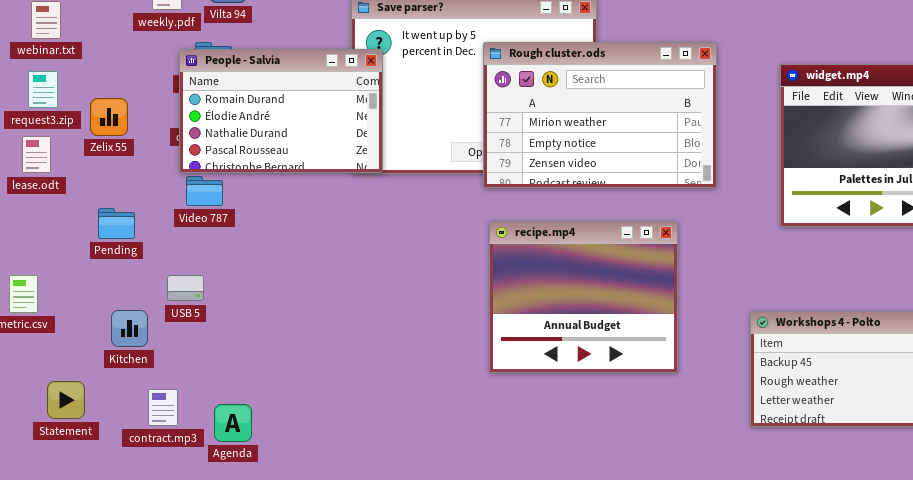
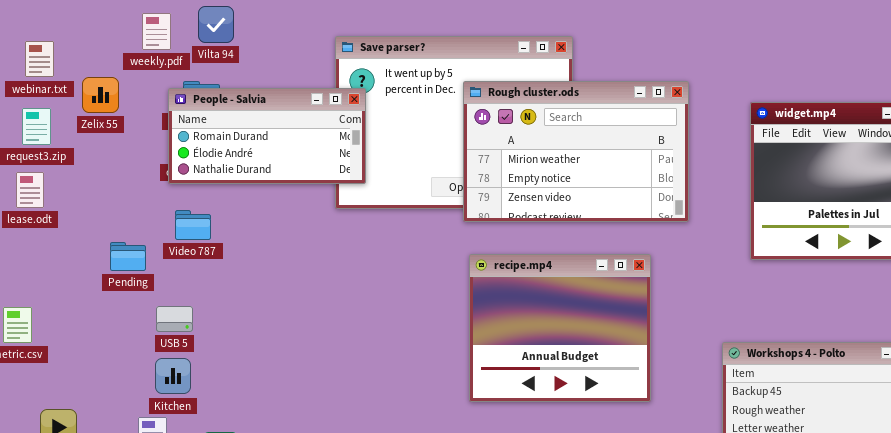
People - Salvia: [179,49,383,173] -> [168,88,366,184], resized
Zelix 55: [90,98,128,136] -> [82,77,119,113], moved
Pending: [98,208,135,239] -> [110,242,146,271], moved
Kitchen: [111,310,148,347] -> [155,358,191,394], moved

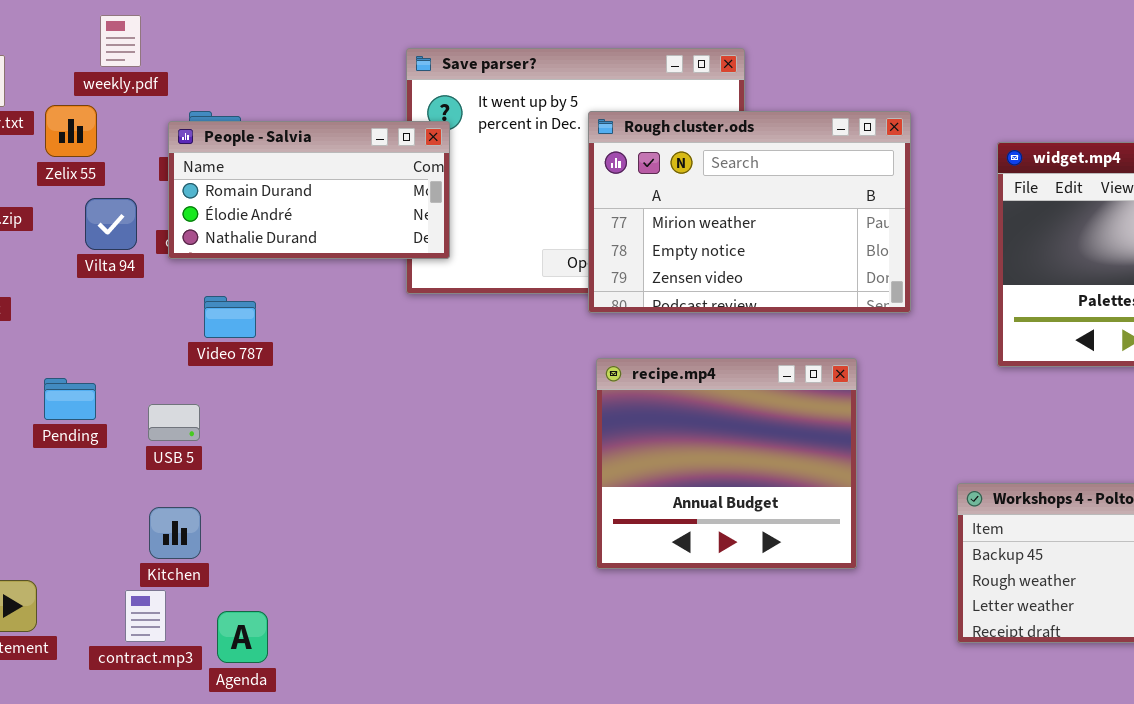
Vilta 94: [198,6,234,43] -> [85,198,137,250], moved
weekly.pdf: [142,13,171,50] -> [100,15,141,67], moved
Video 787: [175,210,211,240] -> [204,296,256,338], moved
Pending: [110,242,146,271] -> [44,378,96,420], moved
USB 5: [156,306,193,332] -> [148,404,200,441], moved

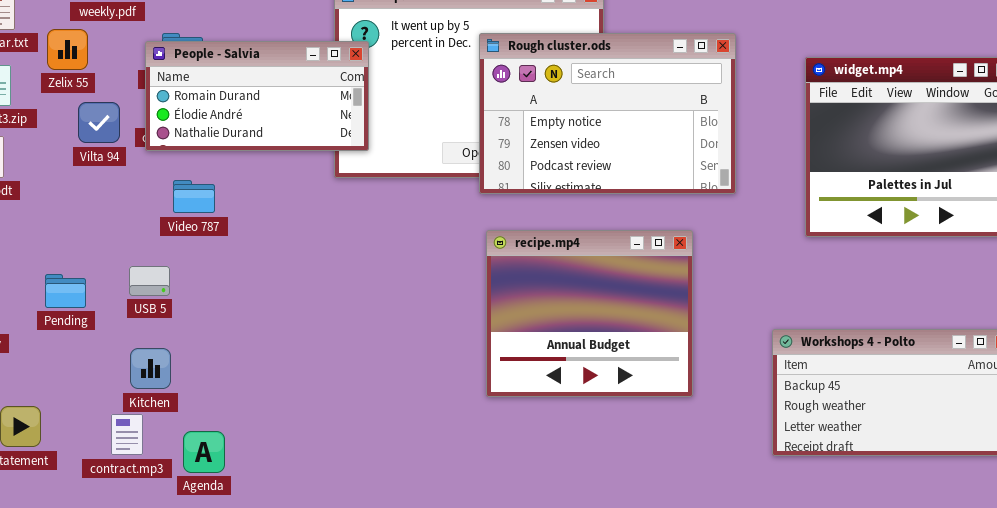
Rough cluster.ods: [588,111,911,313] -> [479,33,736,194], scrolled down 1 row
Pending: [44,378,96,420] -> [45,274,86,308], moved

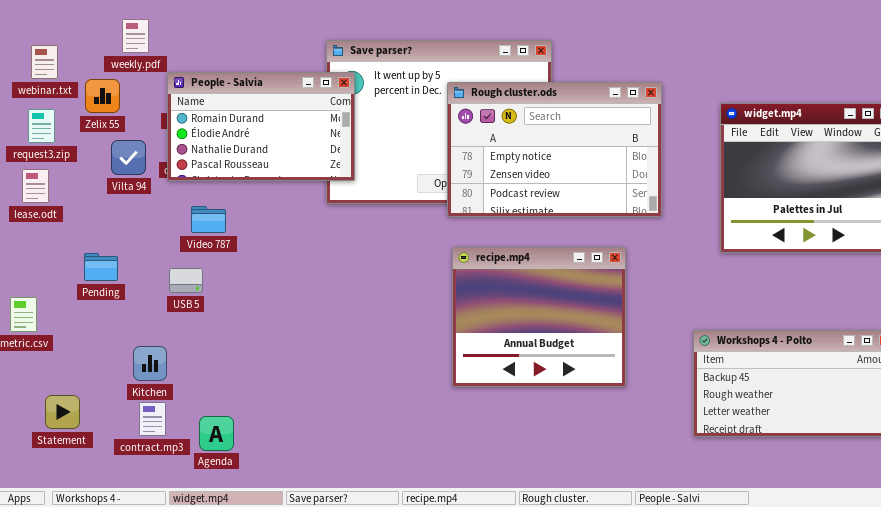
People - Salvia: [145,41,369,151] -> [167,72,355,181], resized
USB 5: [129,266,170,296] -> [169,268,203,293], moved
Pending: [45,274,86,308] -> [84,253,118,281], moved
Kitchen: [130,348,171,389] -> [133,346,167,381], moved

